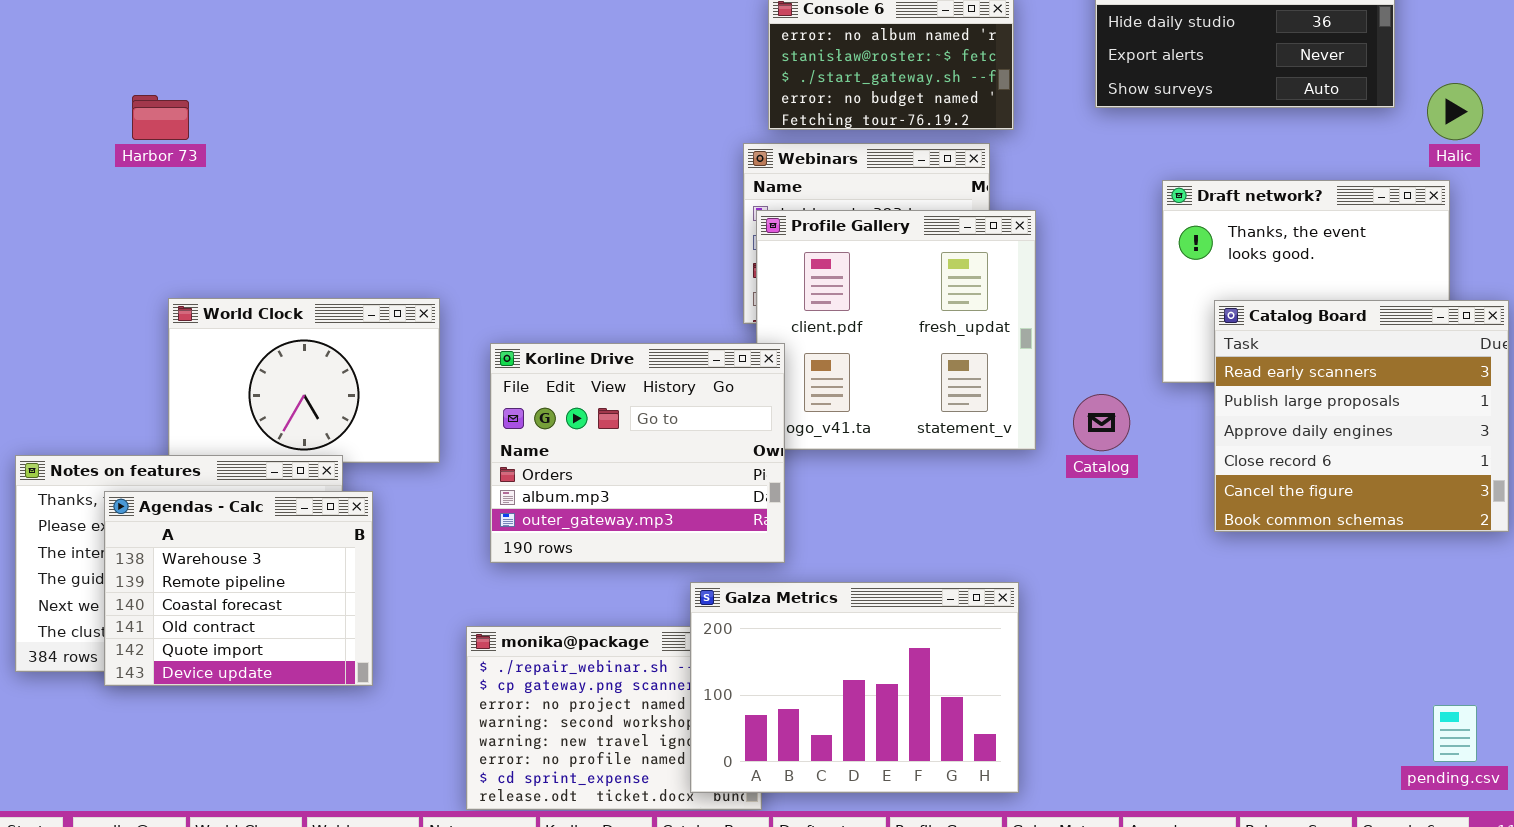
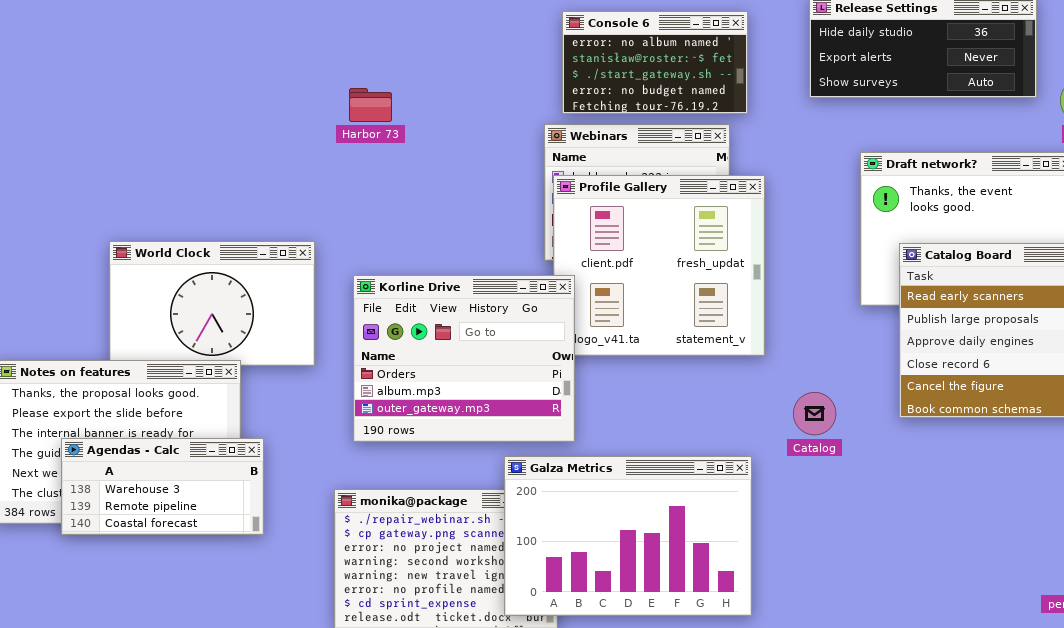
Harbor 73: [132,95,189,140] -> [349,88,392,122], moved
Catalog: [1073,394,1130,451] -> [793,392,836,435], moved
Agendas - Calc: [104,491,373,686] -> [61,438,264,535], resized

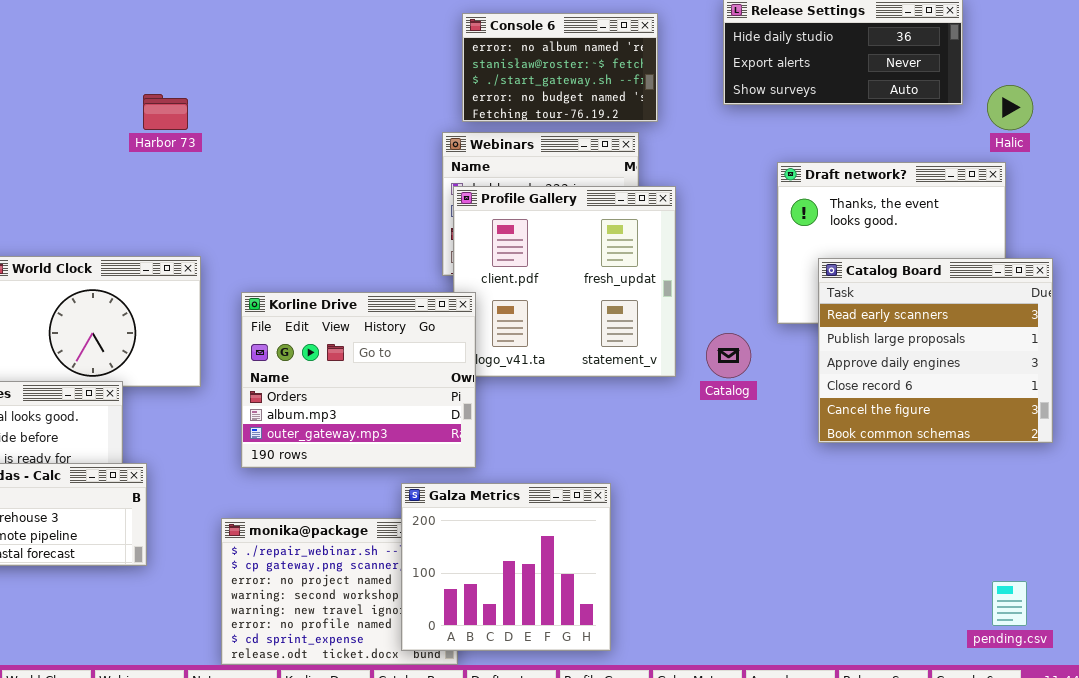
Harbor 73: [349,88,392,122] -> [143,94,188,130], moved
Catalog: [793,392,836,435] -> [706,333,751,378], moved
Galza Metrics: [504,456,752,616] -> [401,483,611,651], resized

